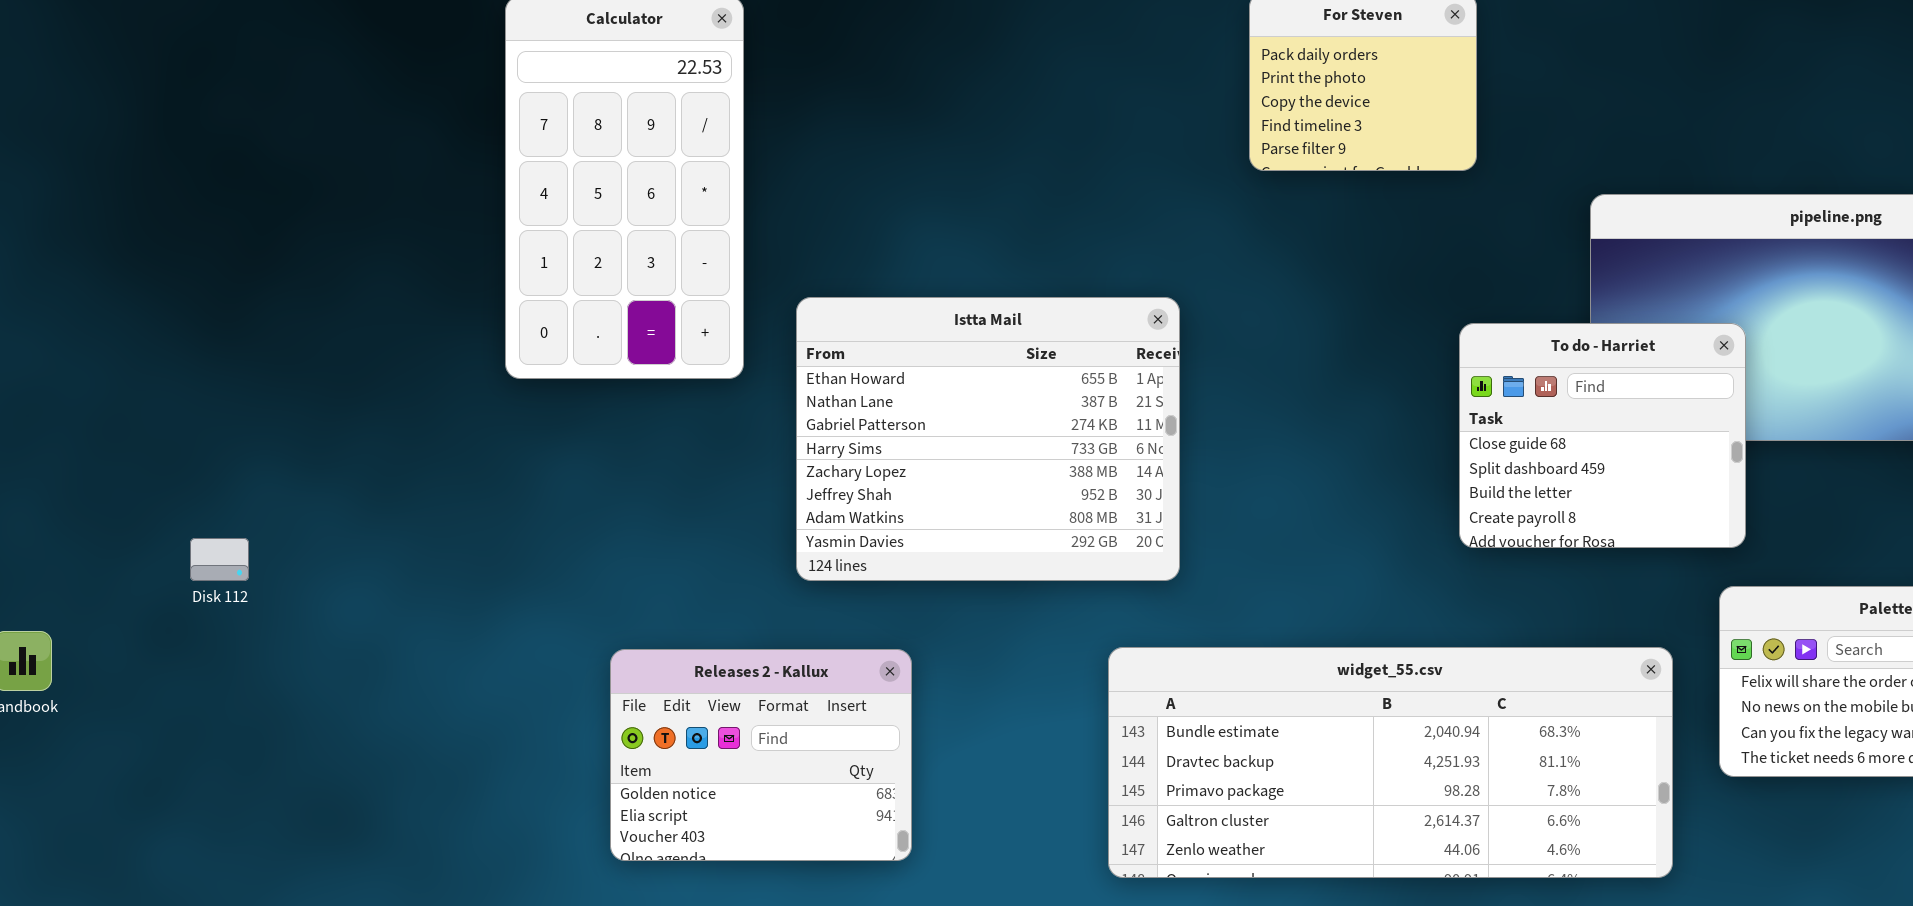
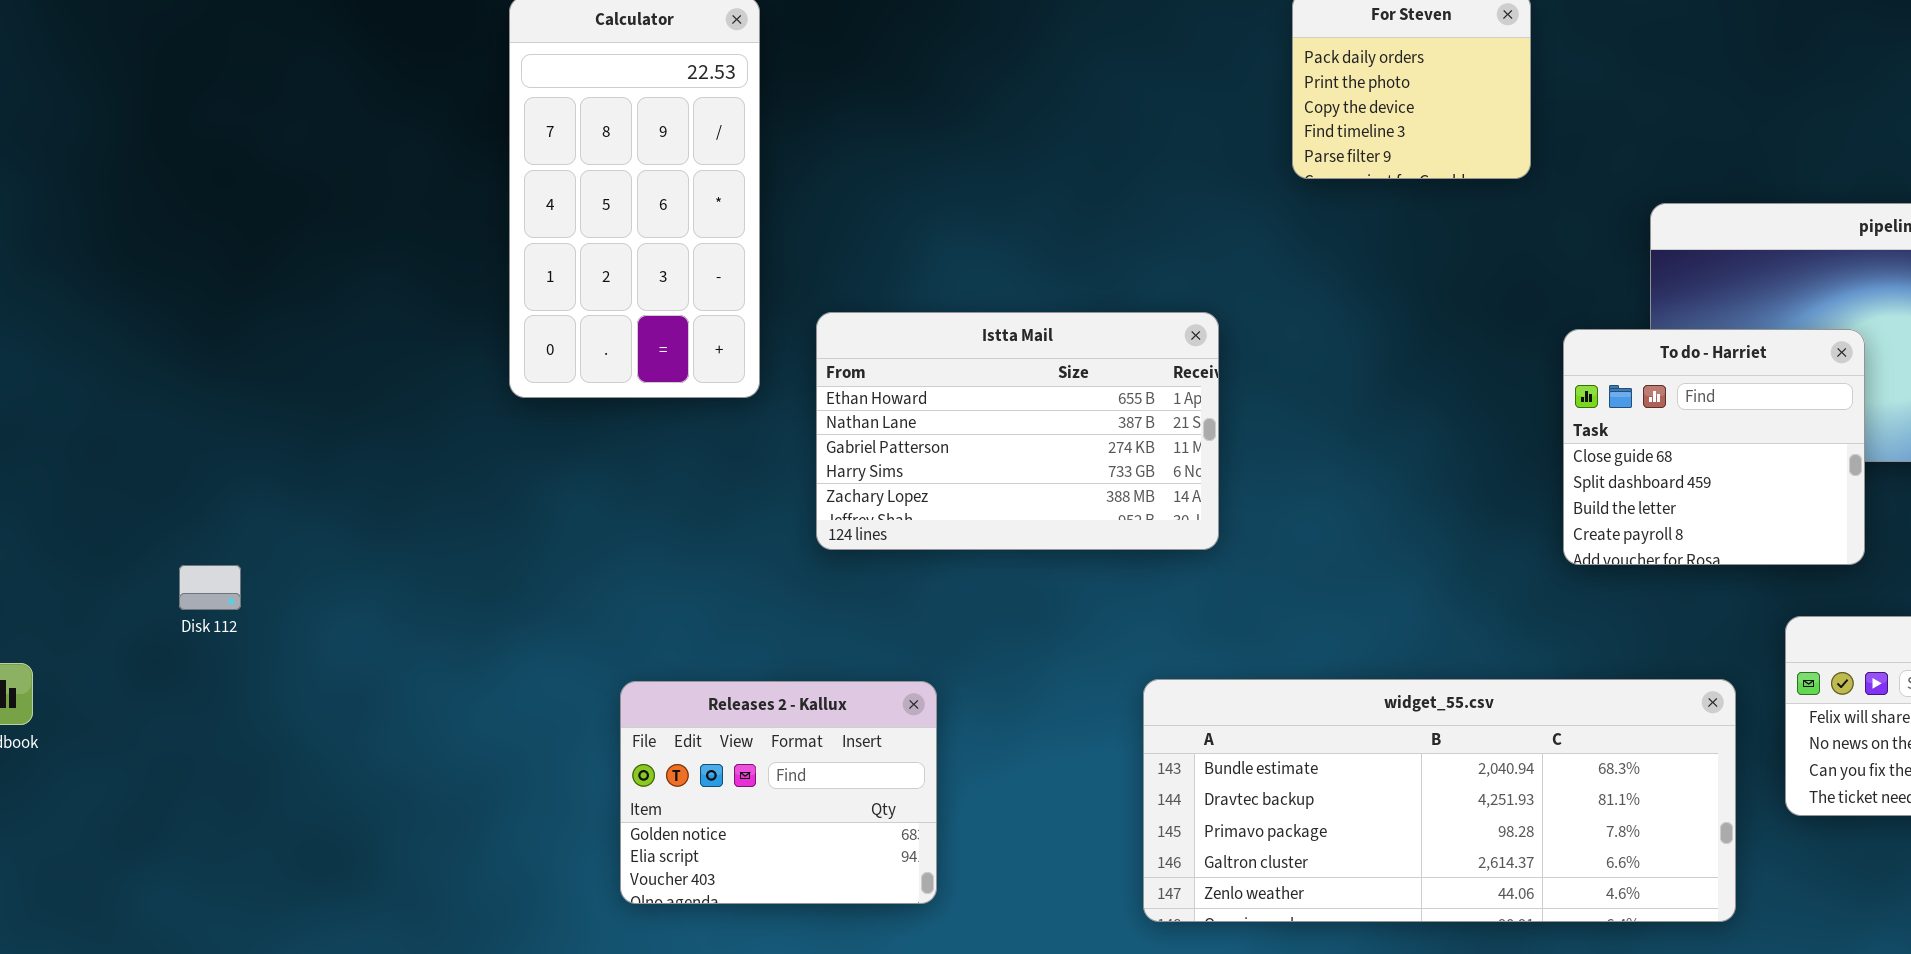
Istta Mail: [796,297,1180,581] -> [816,312,1219,550], resized
To do - Harriet: [1459,323,1746,548] -> [1563,329,1865,565], moved

